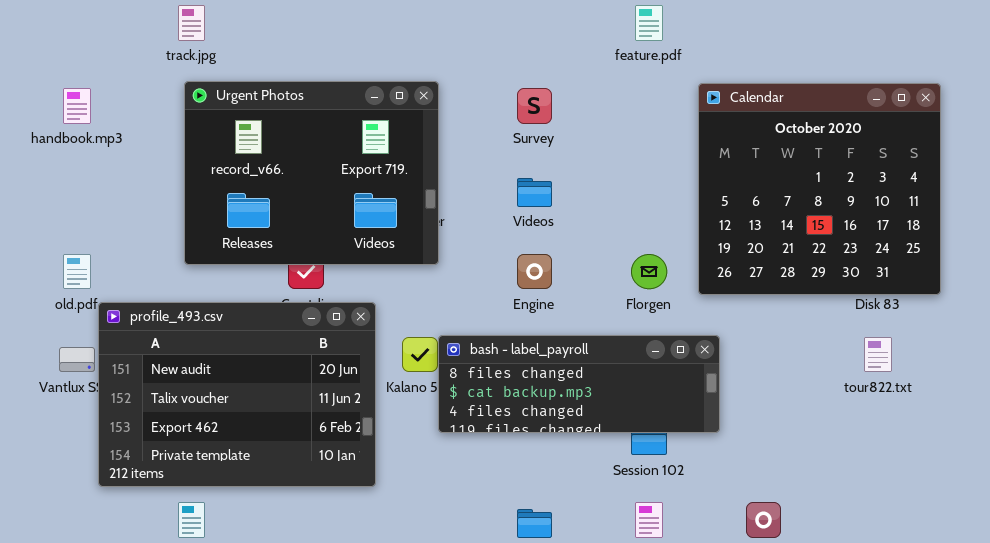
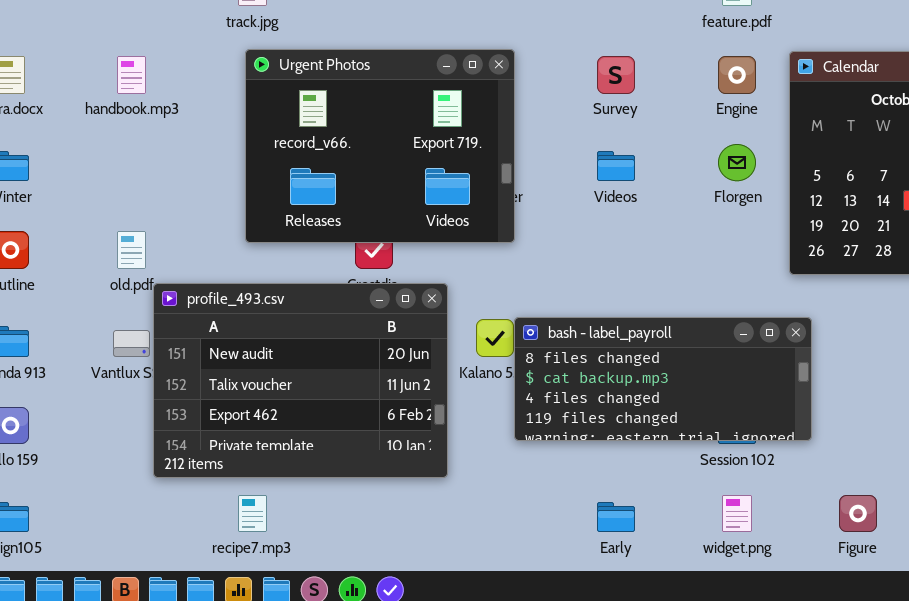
Engine: [517,254,552,289] -> [718,56,756,94], moved
Florgen: [631,254,667,289] -> [718,144,756,181], moved
bash - label_payroll: [438,335,720,433] -> [514,317,812,441], resized

